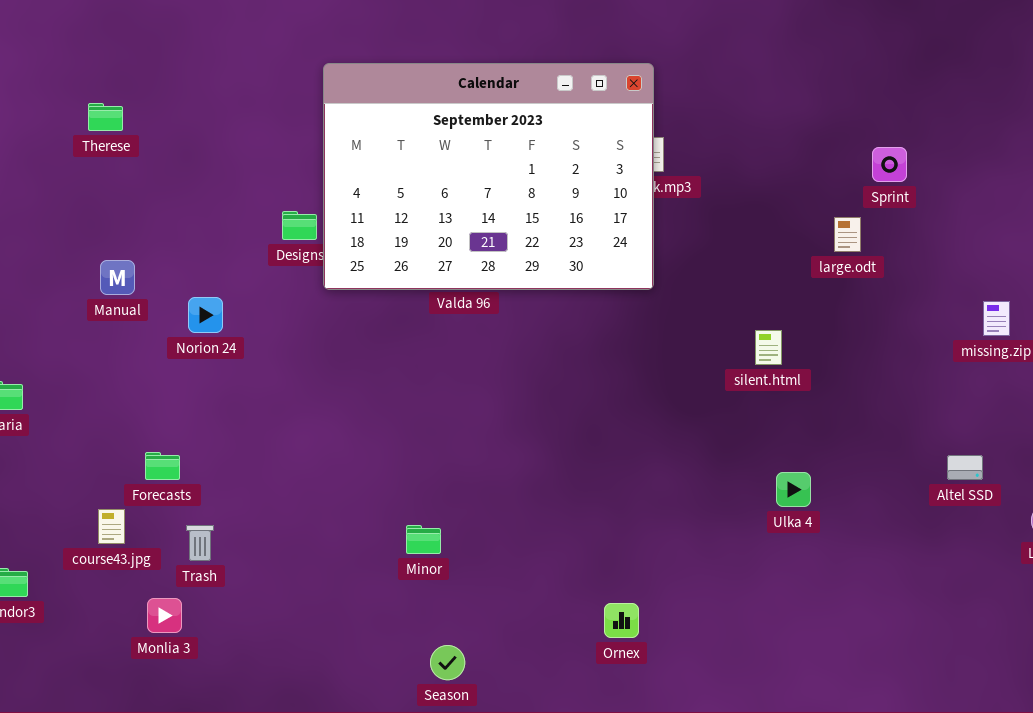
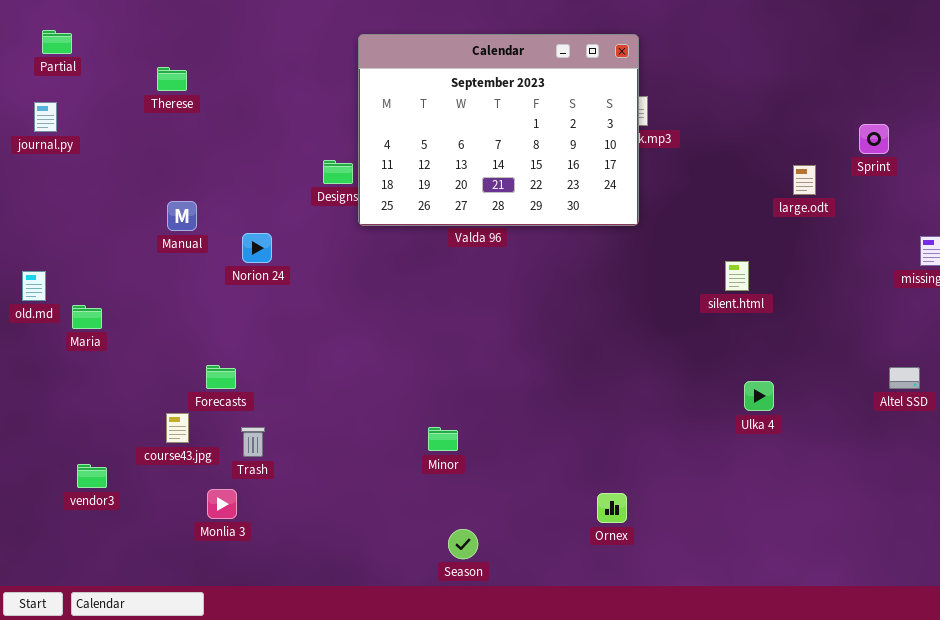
Sprint: [872,147,907,182] -> [859,124,889,154], moved

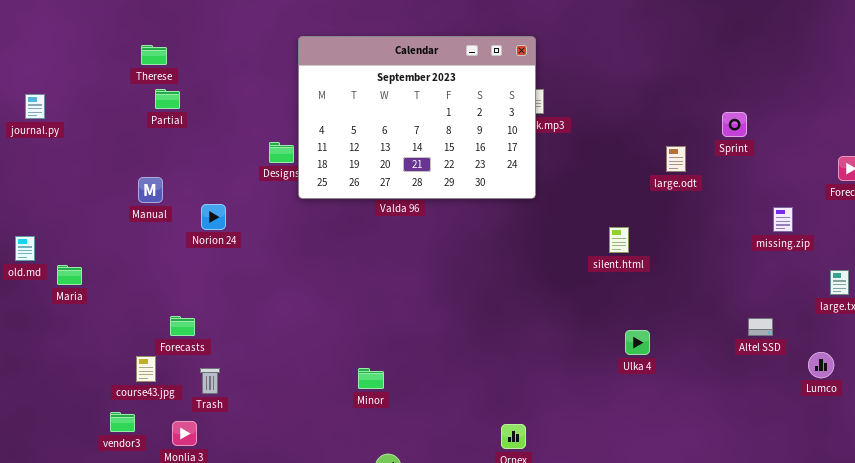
Partial: [42,30,72,54] -> [155,89,180,109], moved
Therese: [157,67,187,91] -> [141,45,167,65], moved
vendor3: [77,464,107,488] -> [110,412,135,432], moved

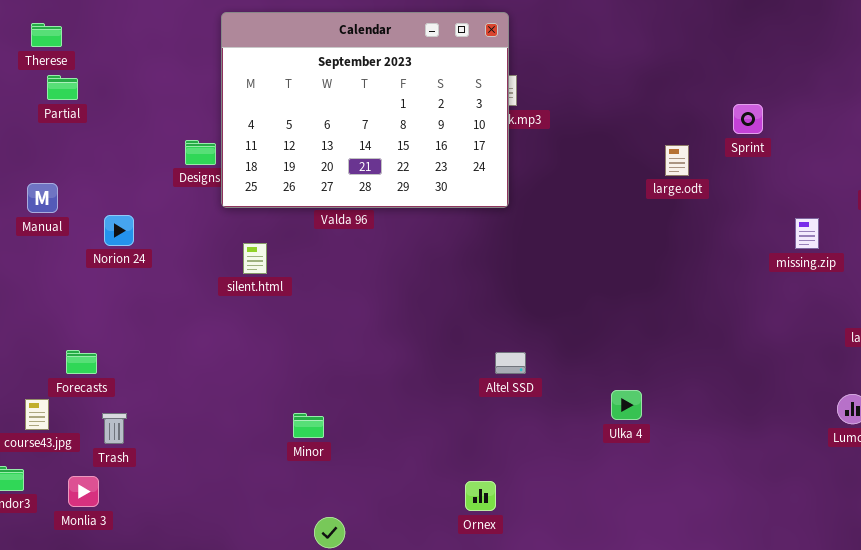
silent.html: [609,227,629,253] -> [243,243,267,274], moved
Altel SSD: [748,318,773,336] -> [495,352,526,374], moved
Ulka 4: [625,330,650,355] -> [611,390,642,420], moved

